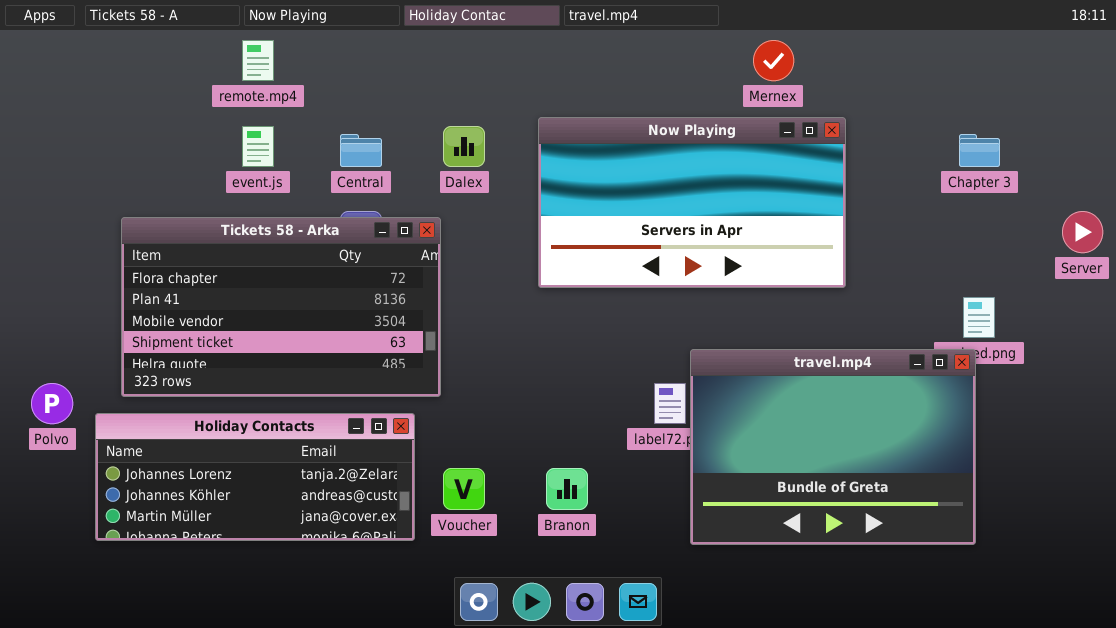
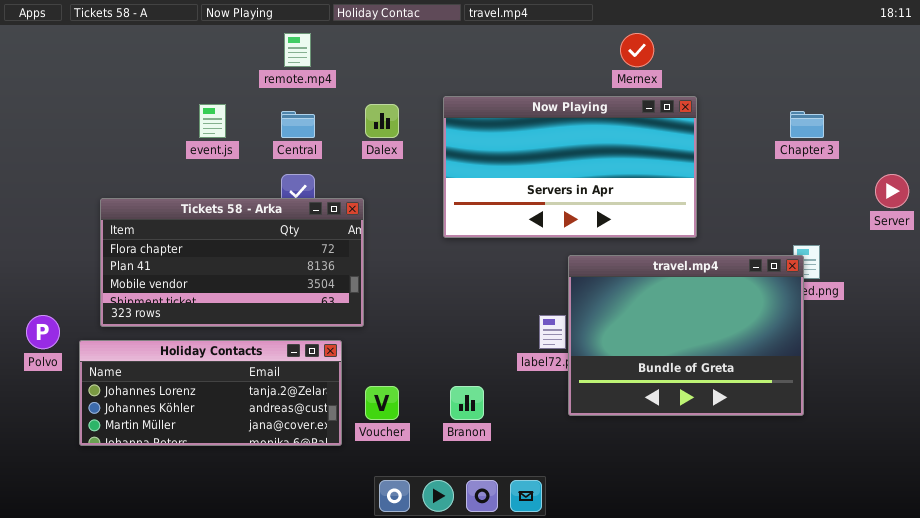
remote.mp4: [242,40,274,81] -> [284,33,311,67], moved
Tickets 58 - Arka: [121,217,441,397] -> [100,198,364,327], resized
travel.mp4: [690,349,976,545] -> [568,255,804,416], moved

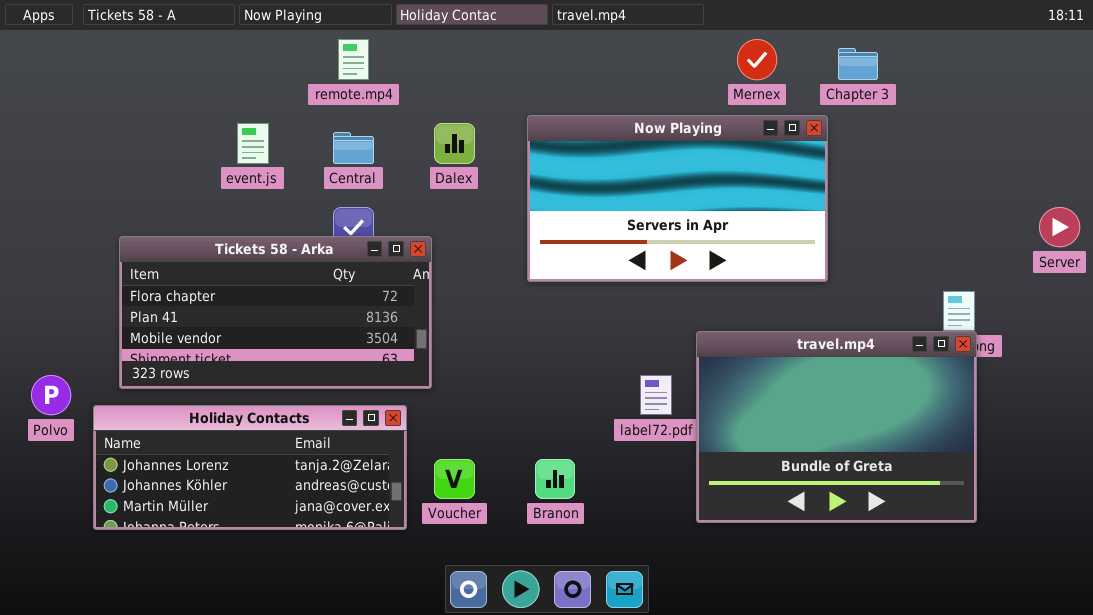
Chapter 3: [790,111,824,138] -> [838,48,878,80], moved
travel.mp4: [568,255,804,416] -> [696,331,977,523], moved

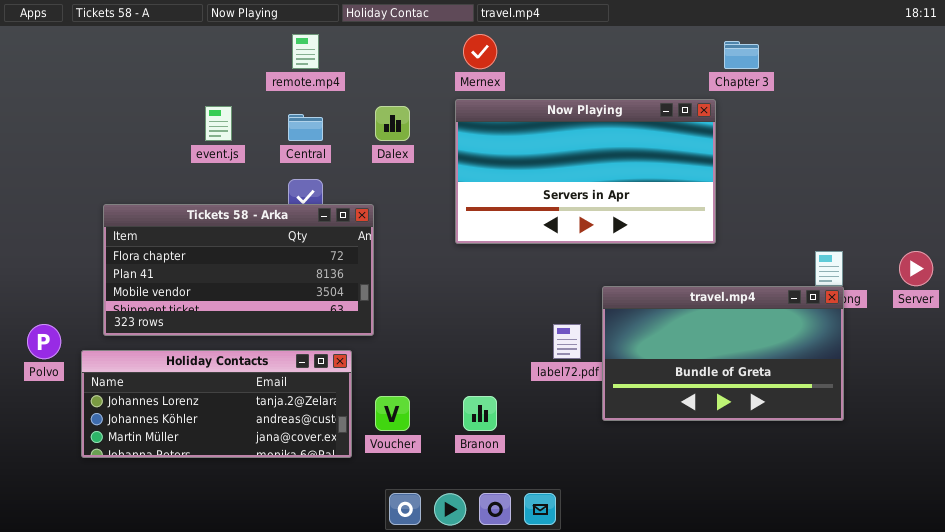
Mernex: [737,39,777,80] -> [463,34,497,69], moved
Server: [1039,207,1080,247] -> [899,251,933,286], moved
travel.mp4: [696,331,977,523] -> [602,286,844,421], resized

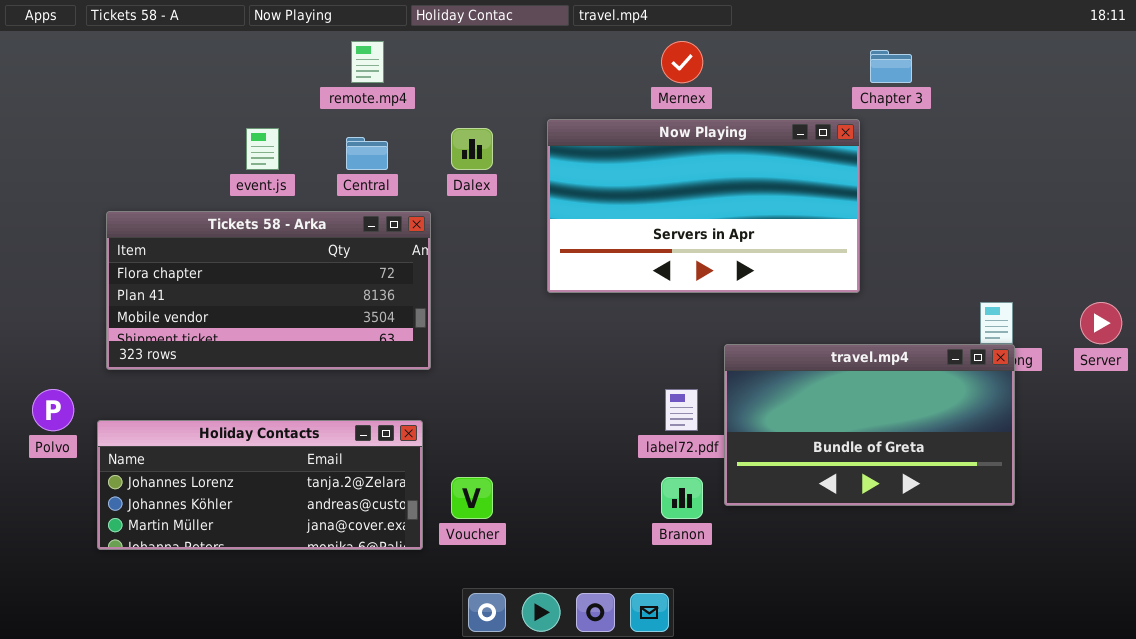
Mernex: [463,34,497,69] -> [661,41,703,83], moved
Tickets 58 - Arka: [103,204,374,336] -> [106,211,431,370], moved
Branon: [463,396,497,431] -> [661,477,703,519], moved

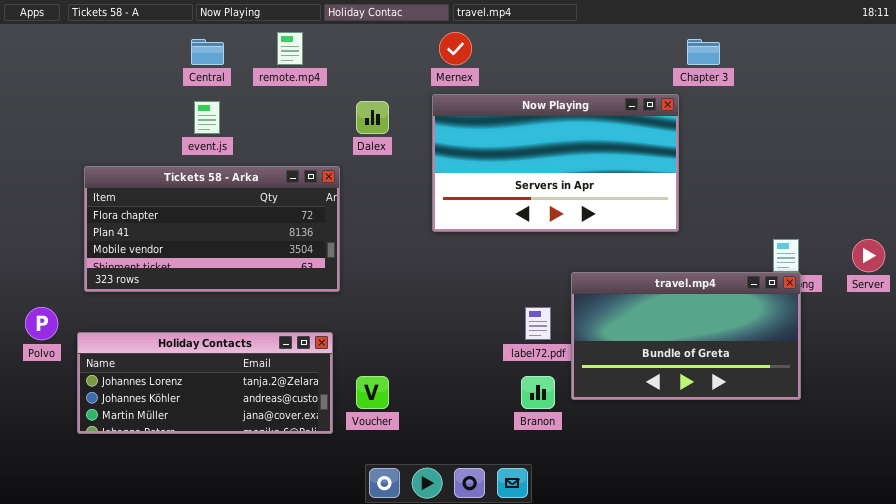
Mernex: [661,41,703,83] -> [439,32,472,65], moved
Central: [346,137,388,170] -> [191,39,224,65], moved

